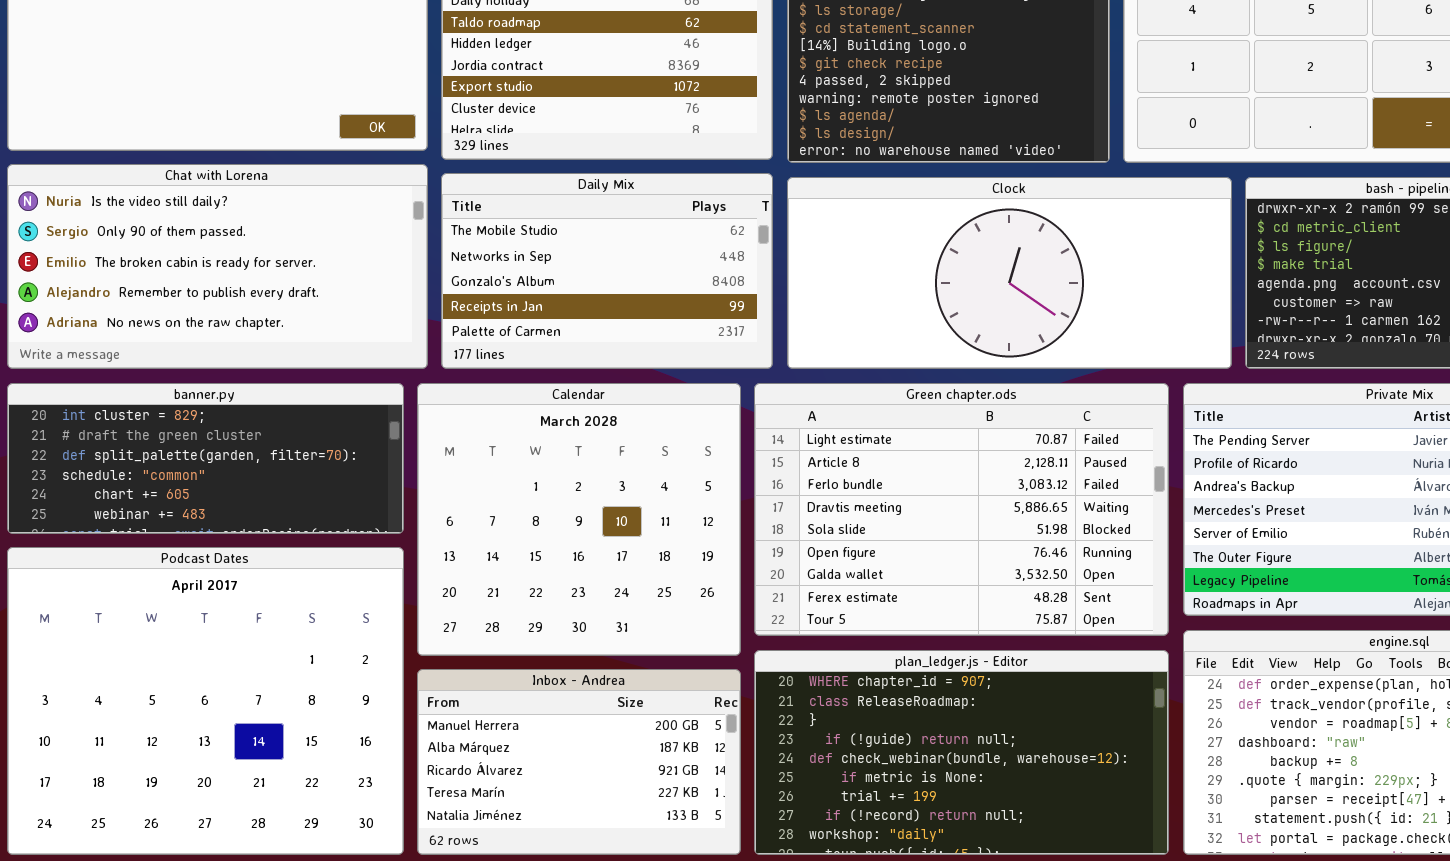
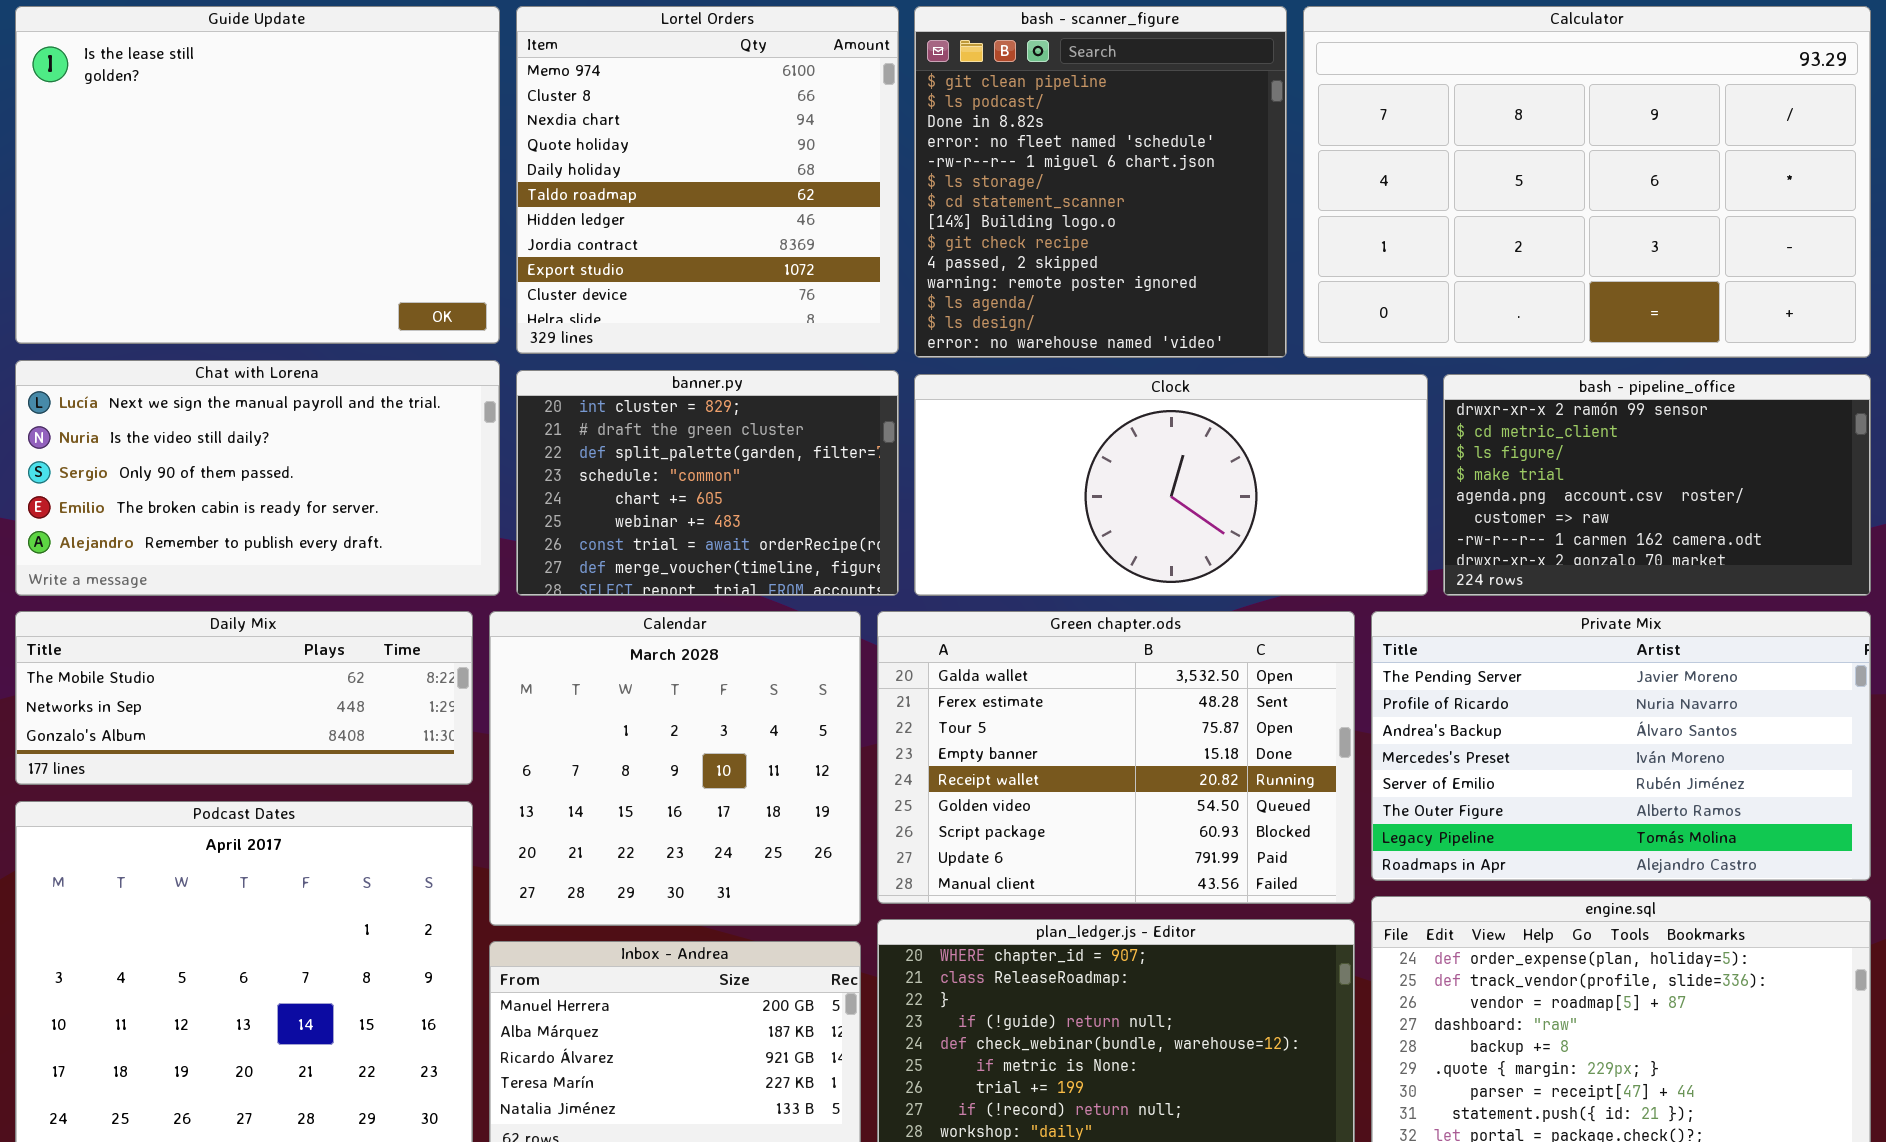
Chat with Lorena: [7,164,428,369] -> [15,360,500,596], scrolled up 1 row
Daily Mix: [441,173,773,369] -> [15,611,473,785], moved, resized
banner.py: [7,383,404,534] -> [516,370,899,596], moved, resized
Green chapter.ods: [754,383,1169,636] -> [877,611,1355,904], scrolled down 6 rows

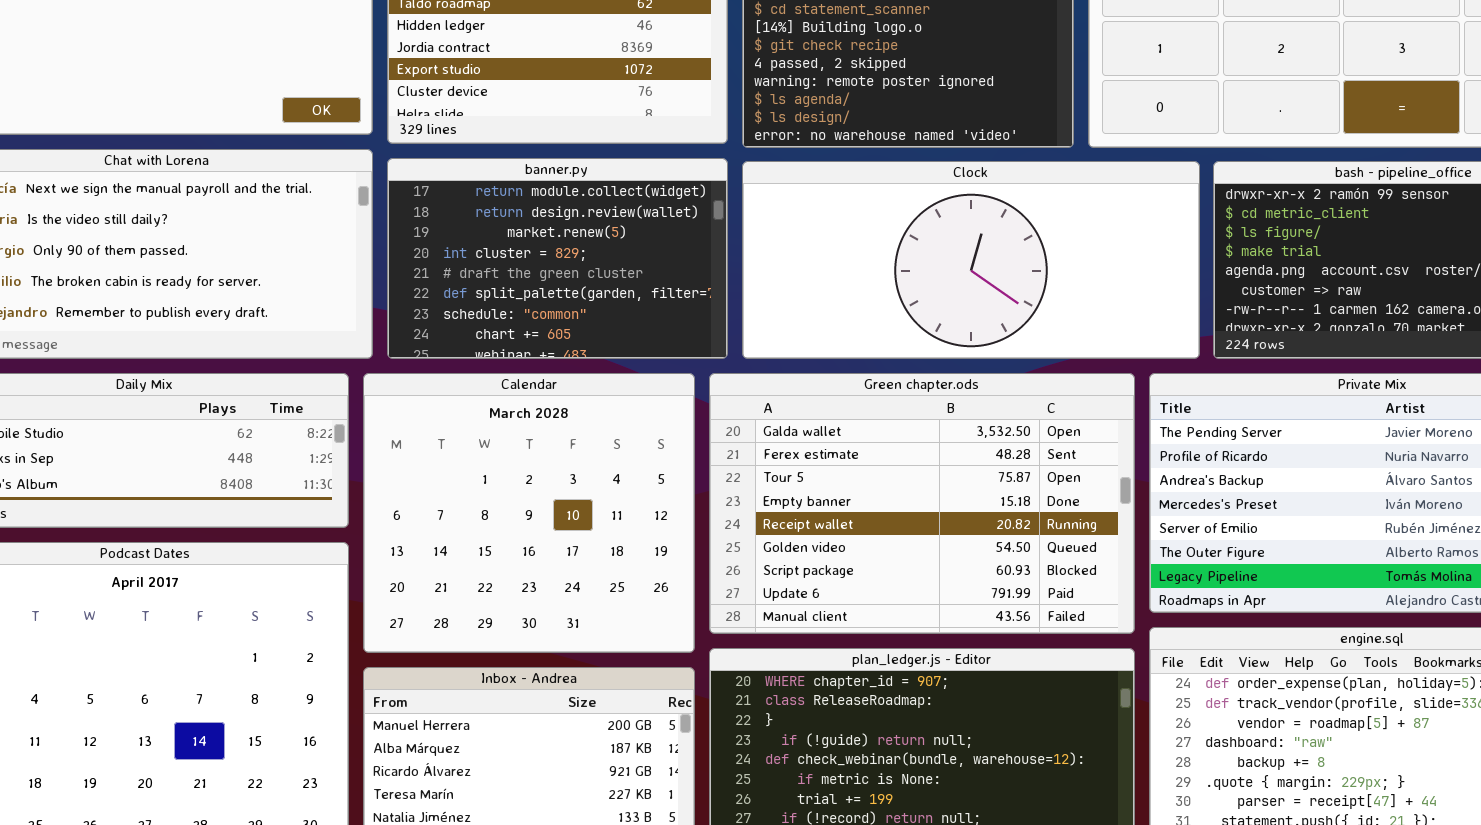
banner.py: [516,370,899,596] -> [387,158,728,359], scrolled up 3 rows

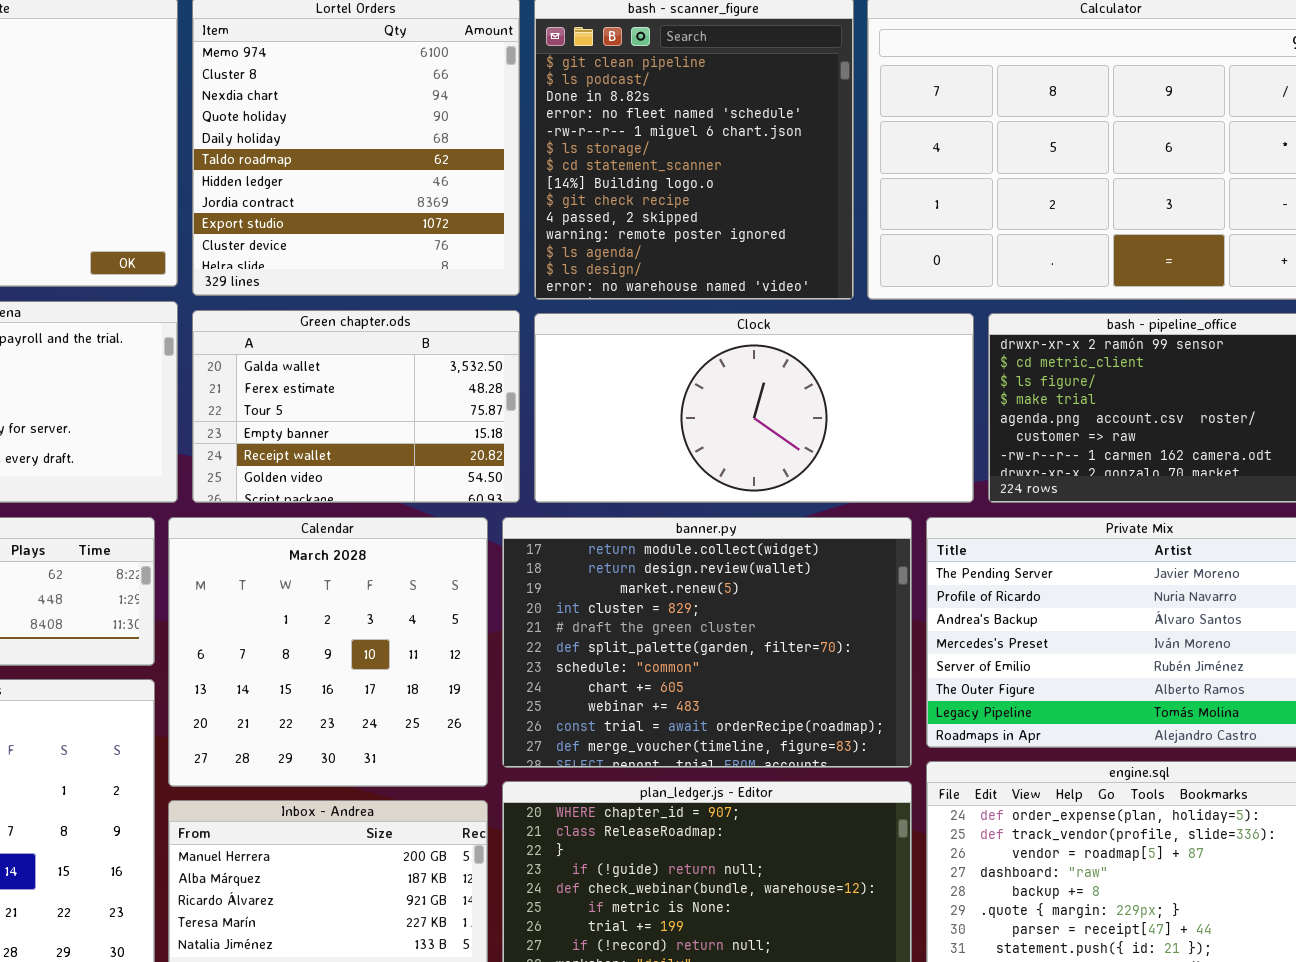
banner.py: [387,158,728,359] -> [502,517,912,768], moved, resized
Green chapter.ods: [709,373,1135,634] -> [192,310,520,503], moved, resized

